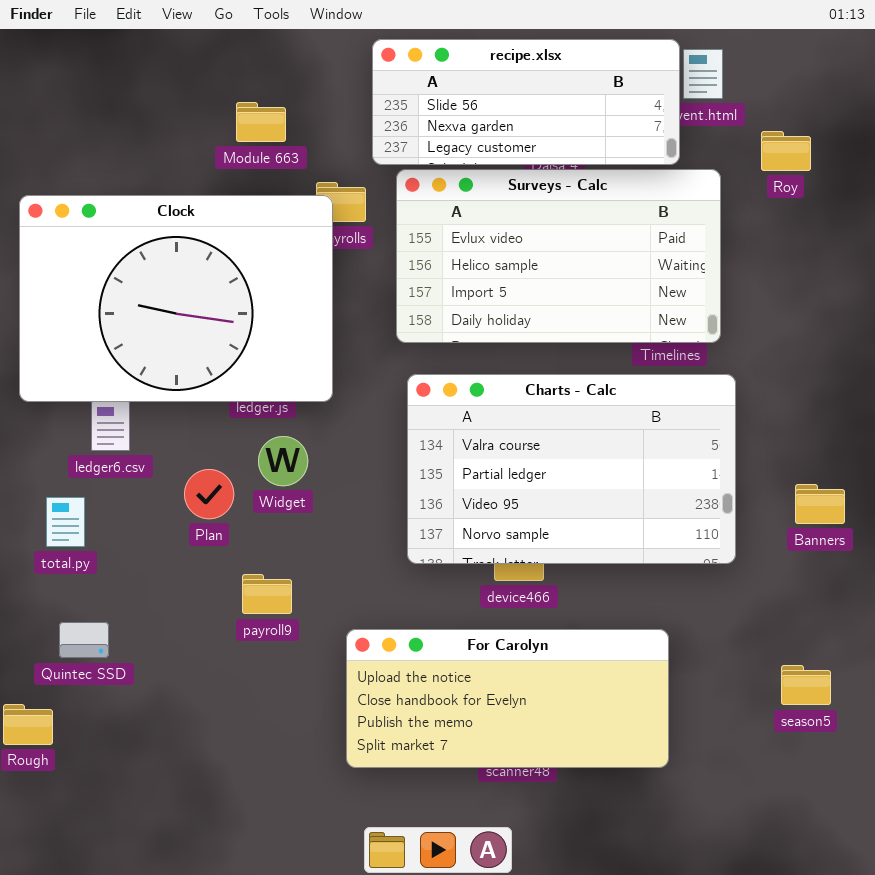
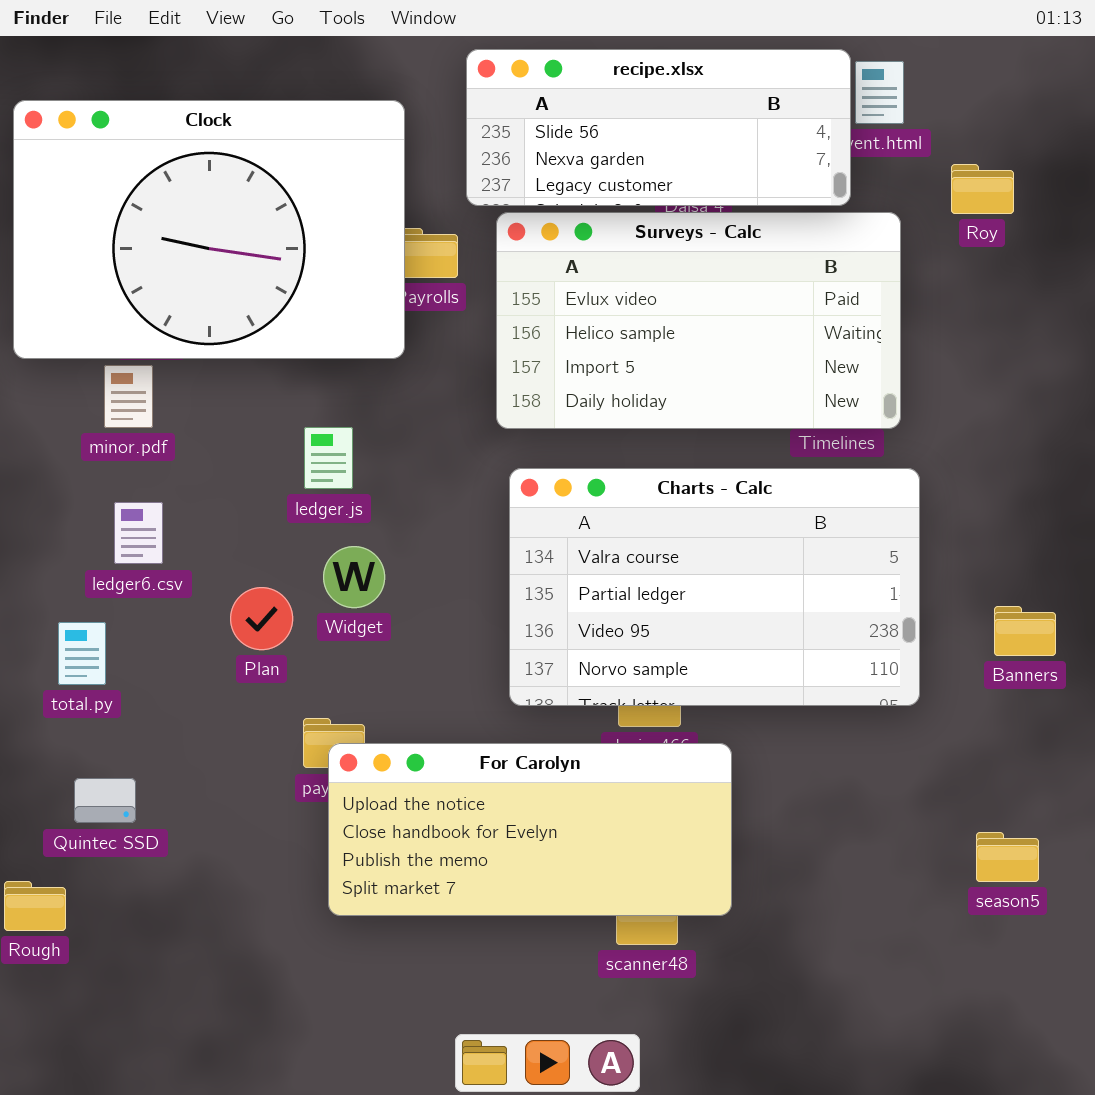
Clock: [19,195,333,402] -> [13,100,405,359], moved
For Carolyn: [346,629,669,768] -> [328,743,732,916], moved

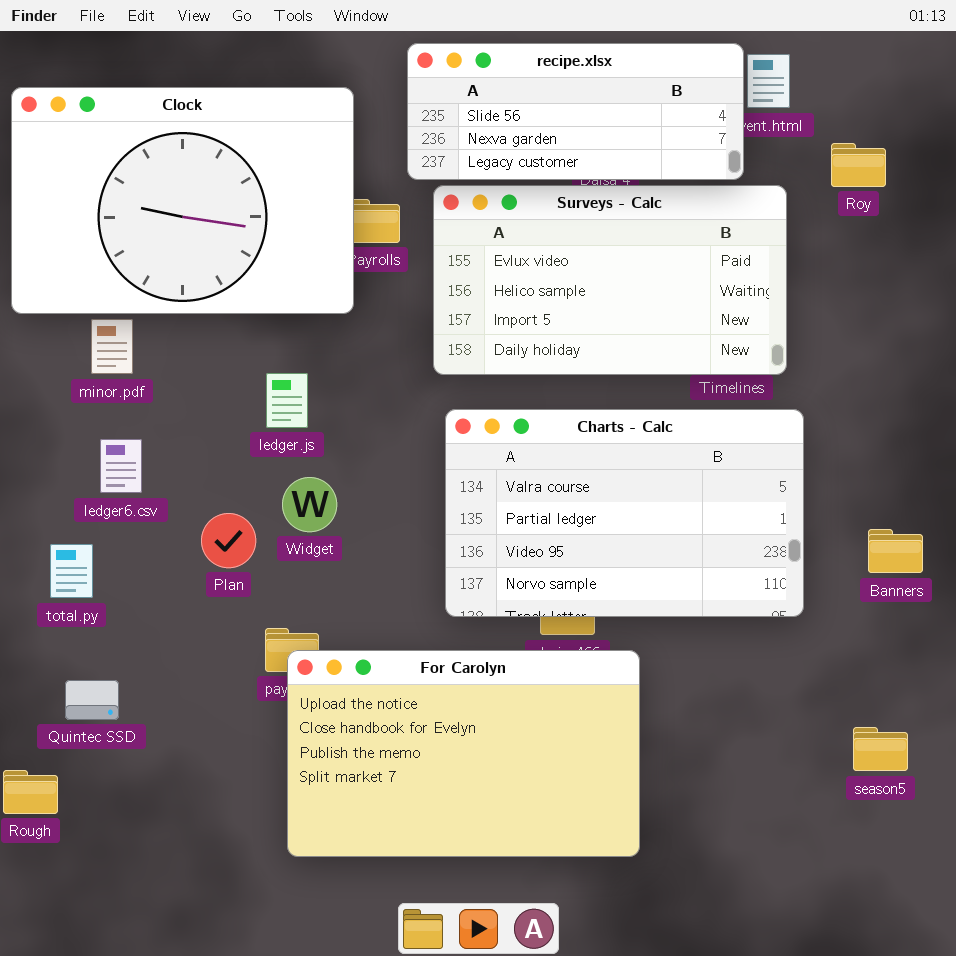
For Carolyn: [328,743,732,916] -> [287,650,640,857], resized

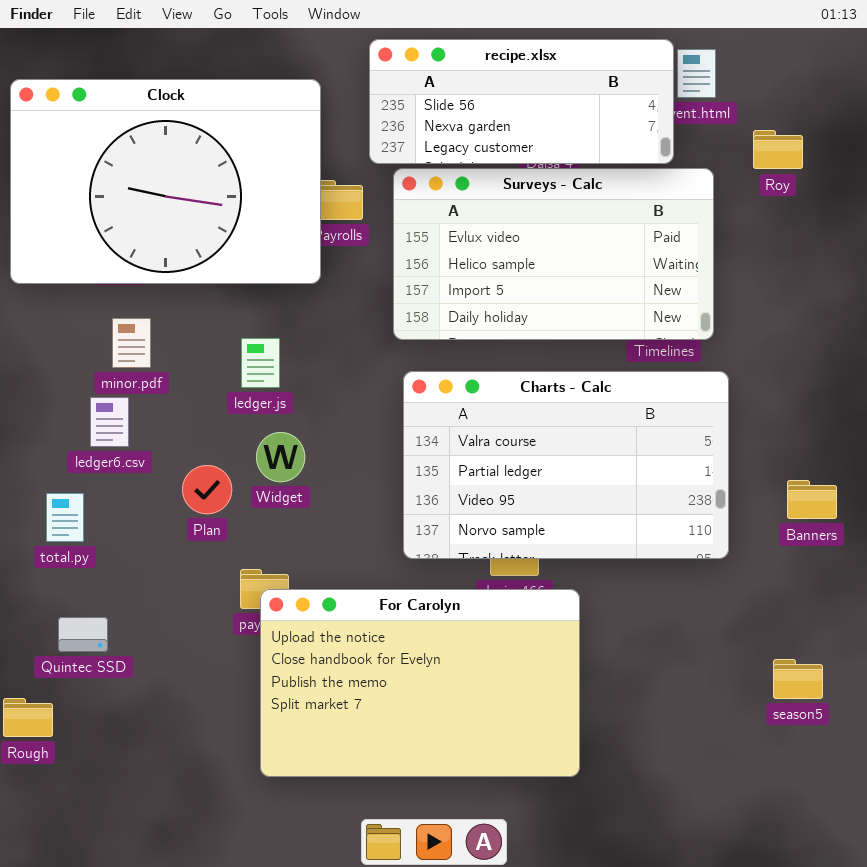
minor.pdf: [91,319,133,374] -> [112,318,151,368], moved

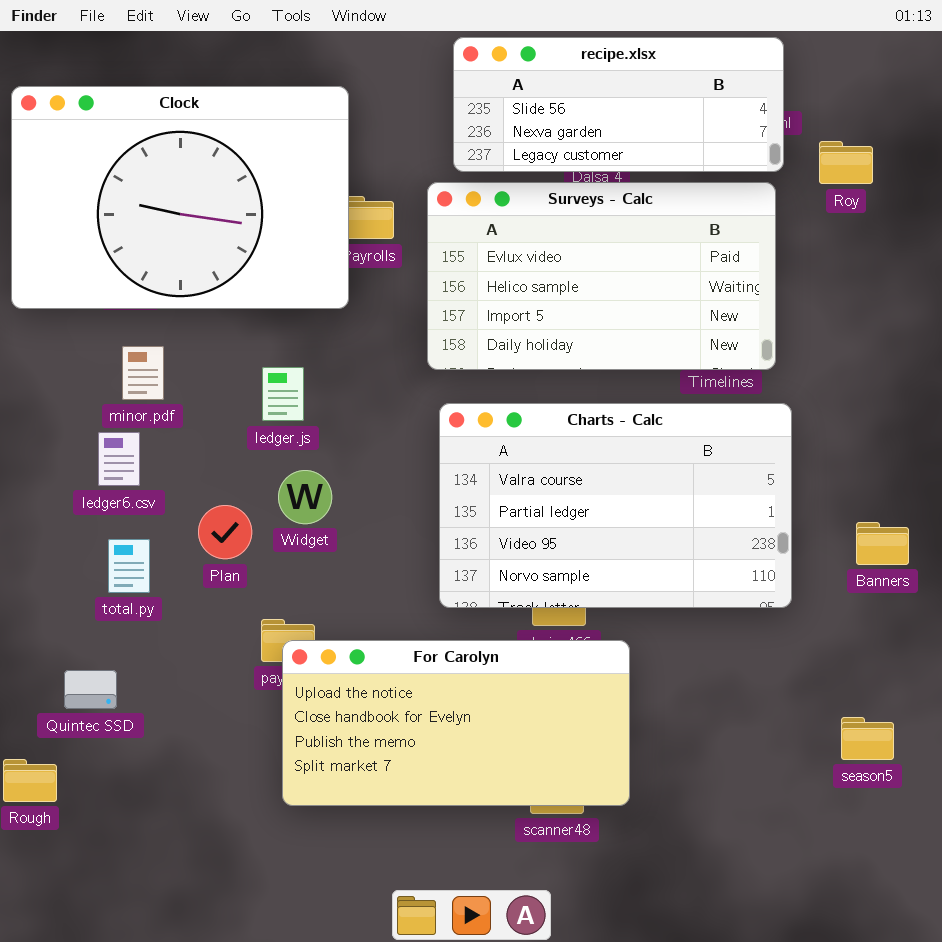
recipe.xlsx: [369,39,674,164] -> [453,37,784,172], moved
total.py: [46,493,84,542] -> [108,539,150,593], moved
For Carolyn: [260,589,580,777] -> [282,640,630,806], resized

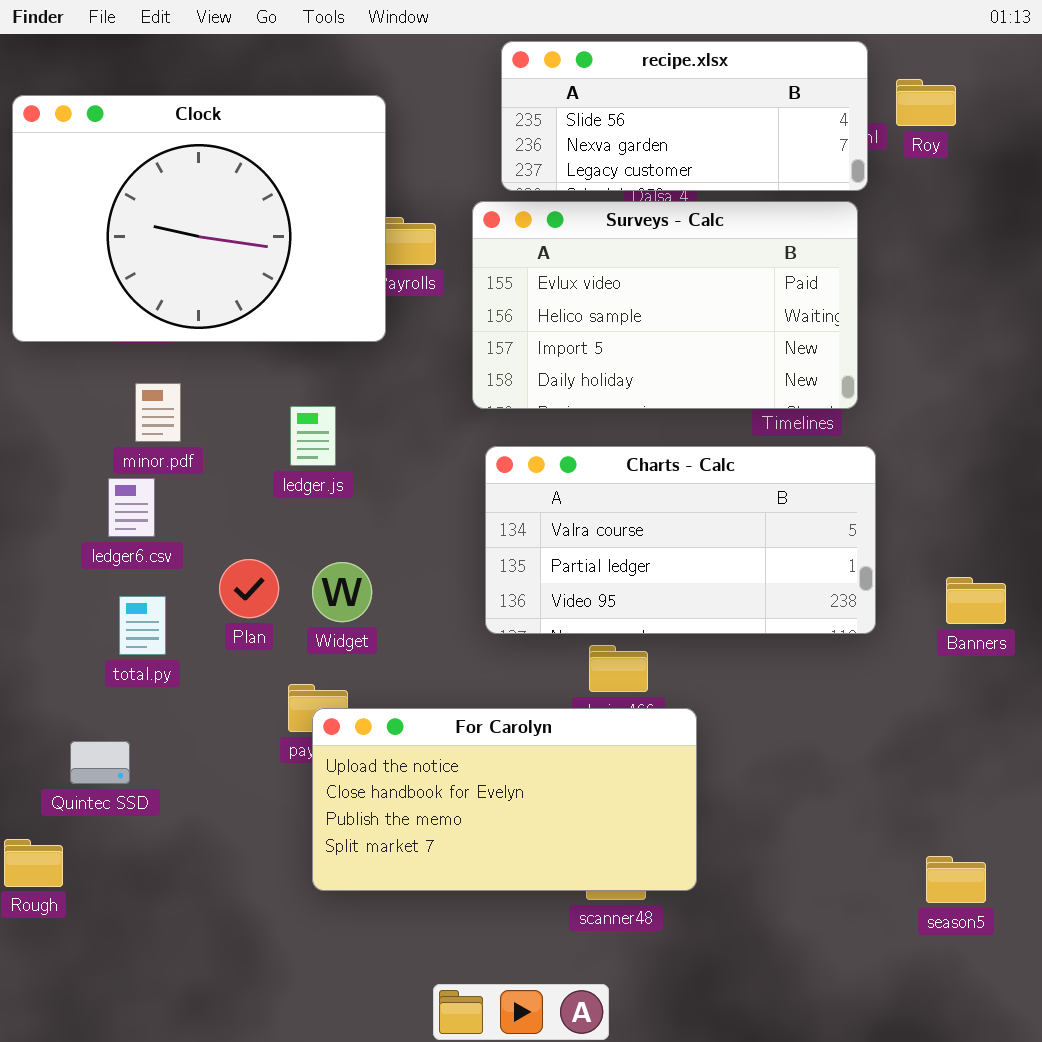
Roy: [819,141,873,184] -> [896,79,956,126], moved
Charts - Calc: [439,403,792,608] -> [485,446,876,634], resized
Widget: [278,470,332,524] -> [312,562,372,622], moved
season5: [841,717,894,760] -> [926,856,986,903], moved

